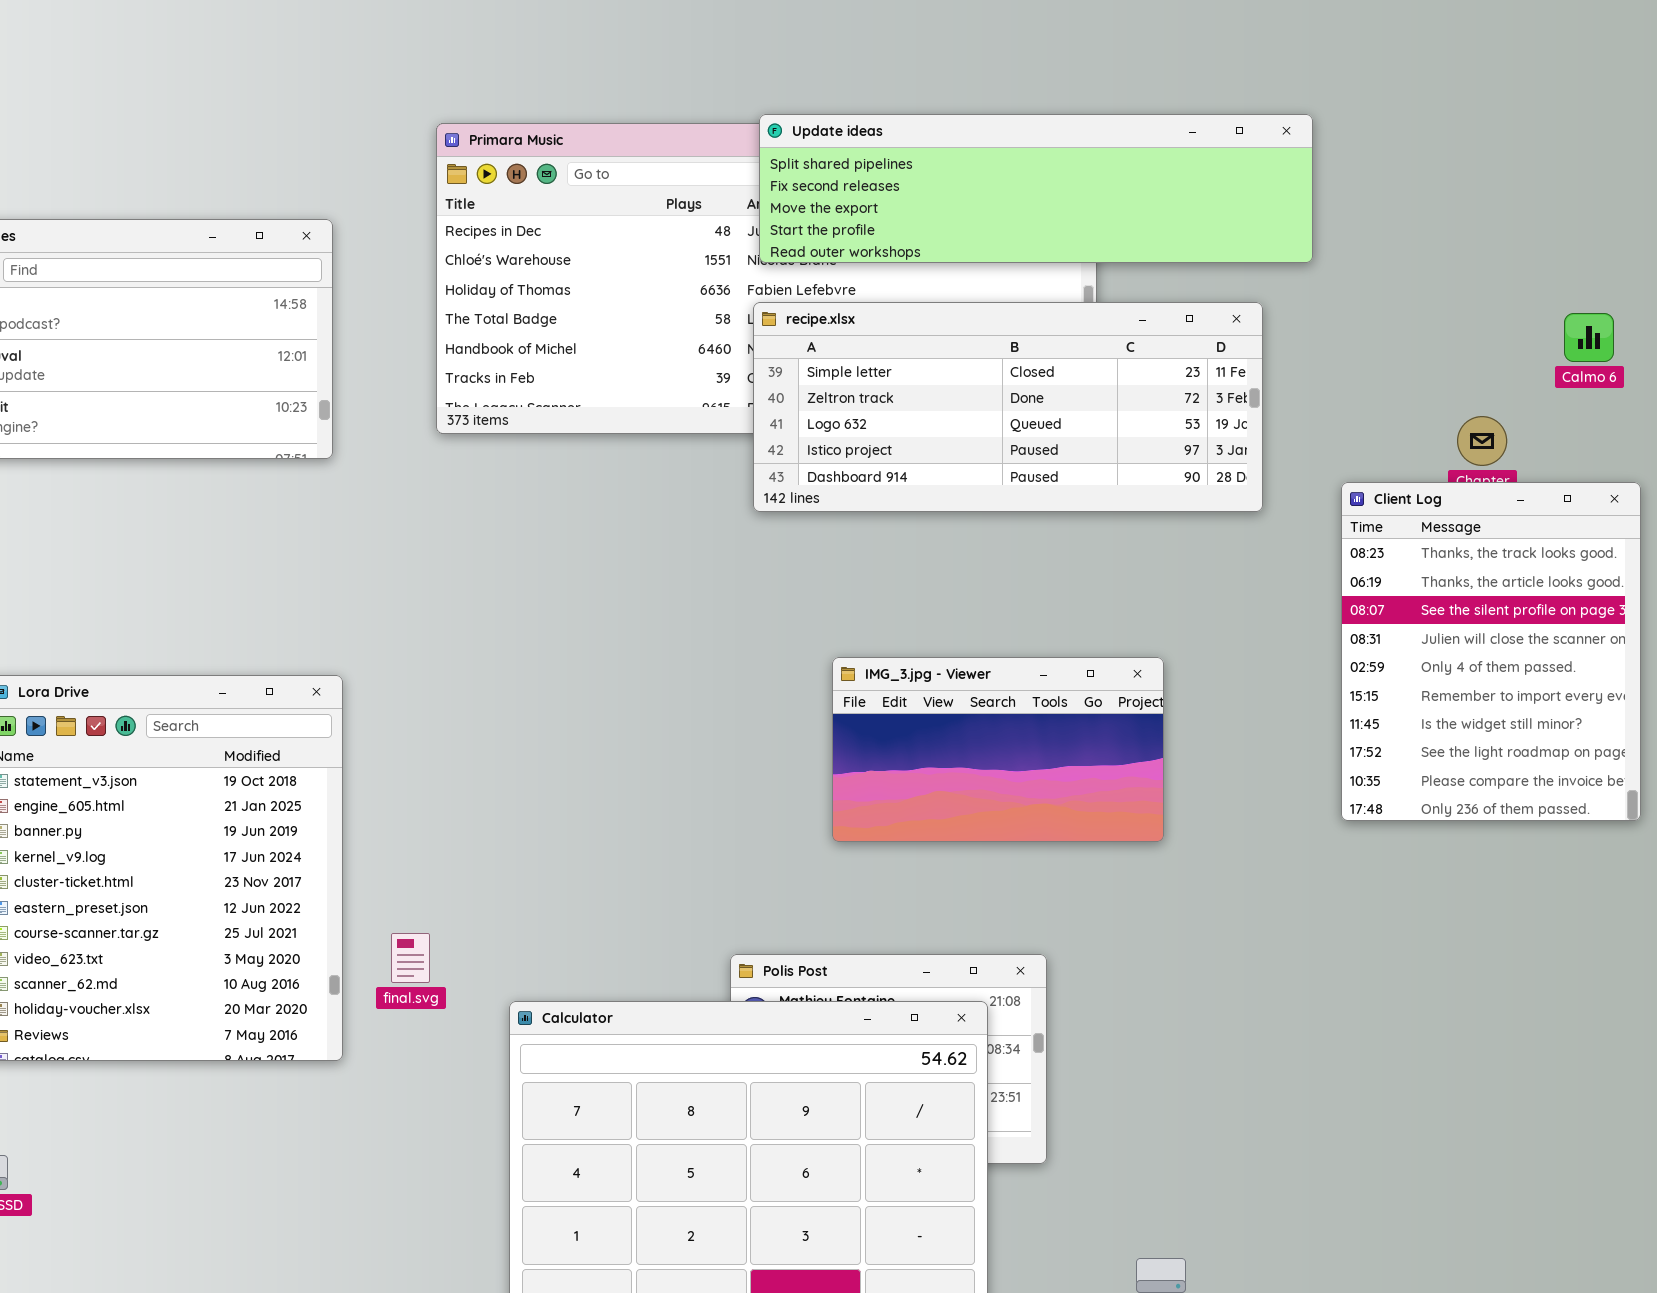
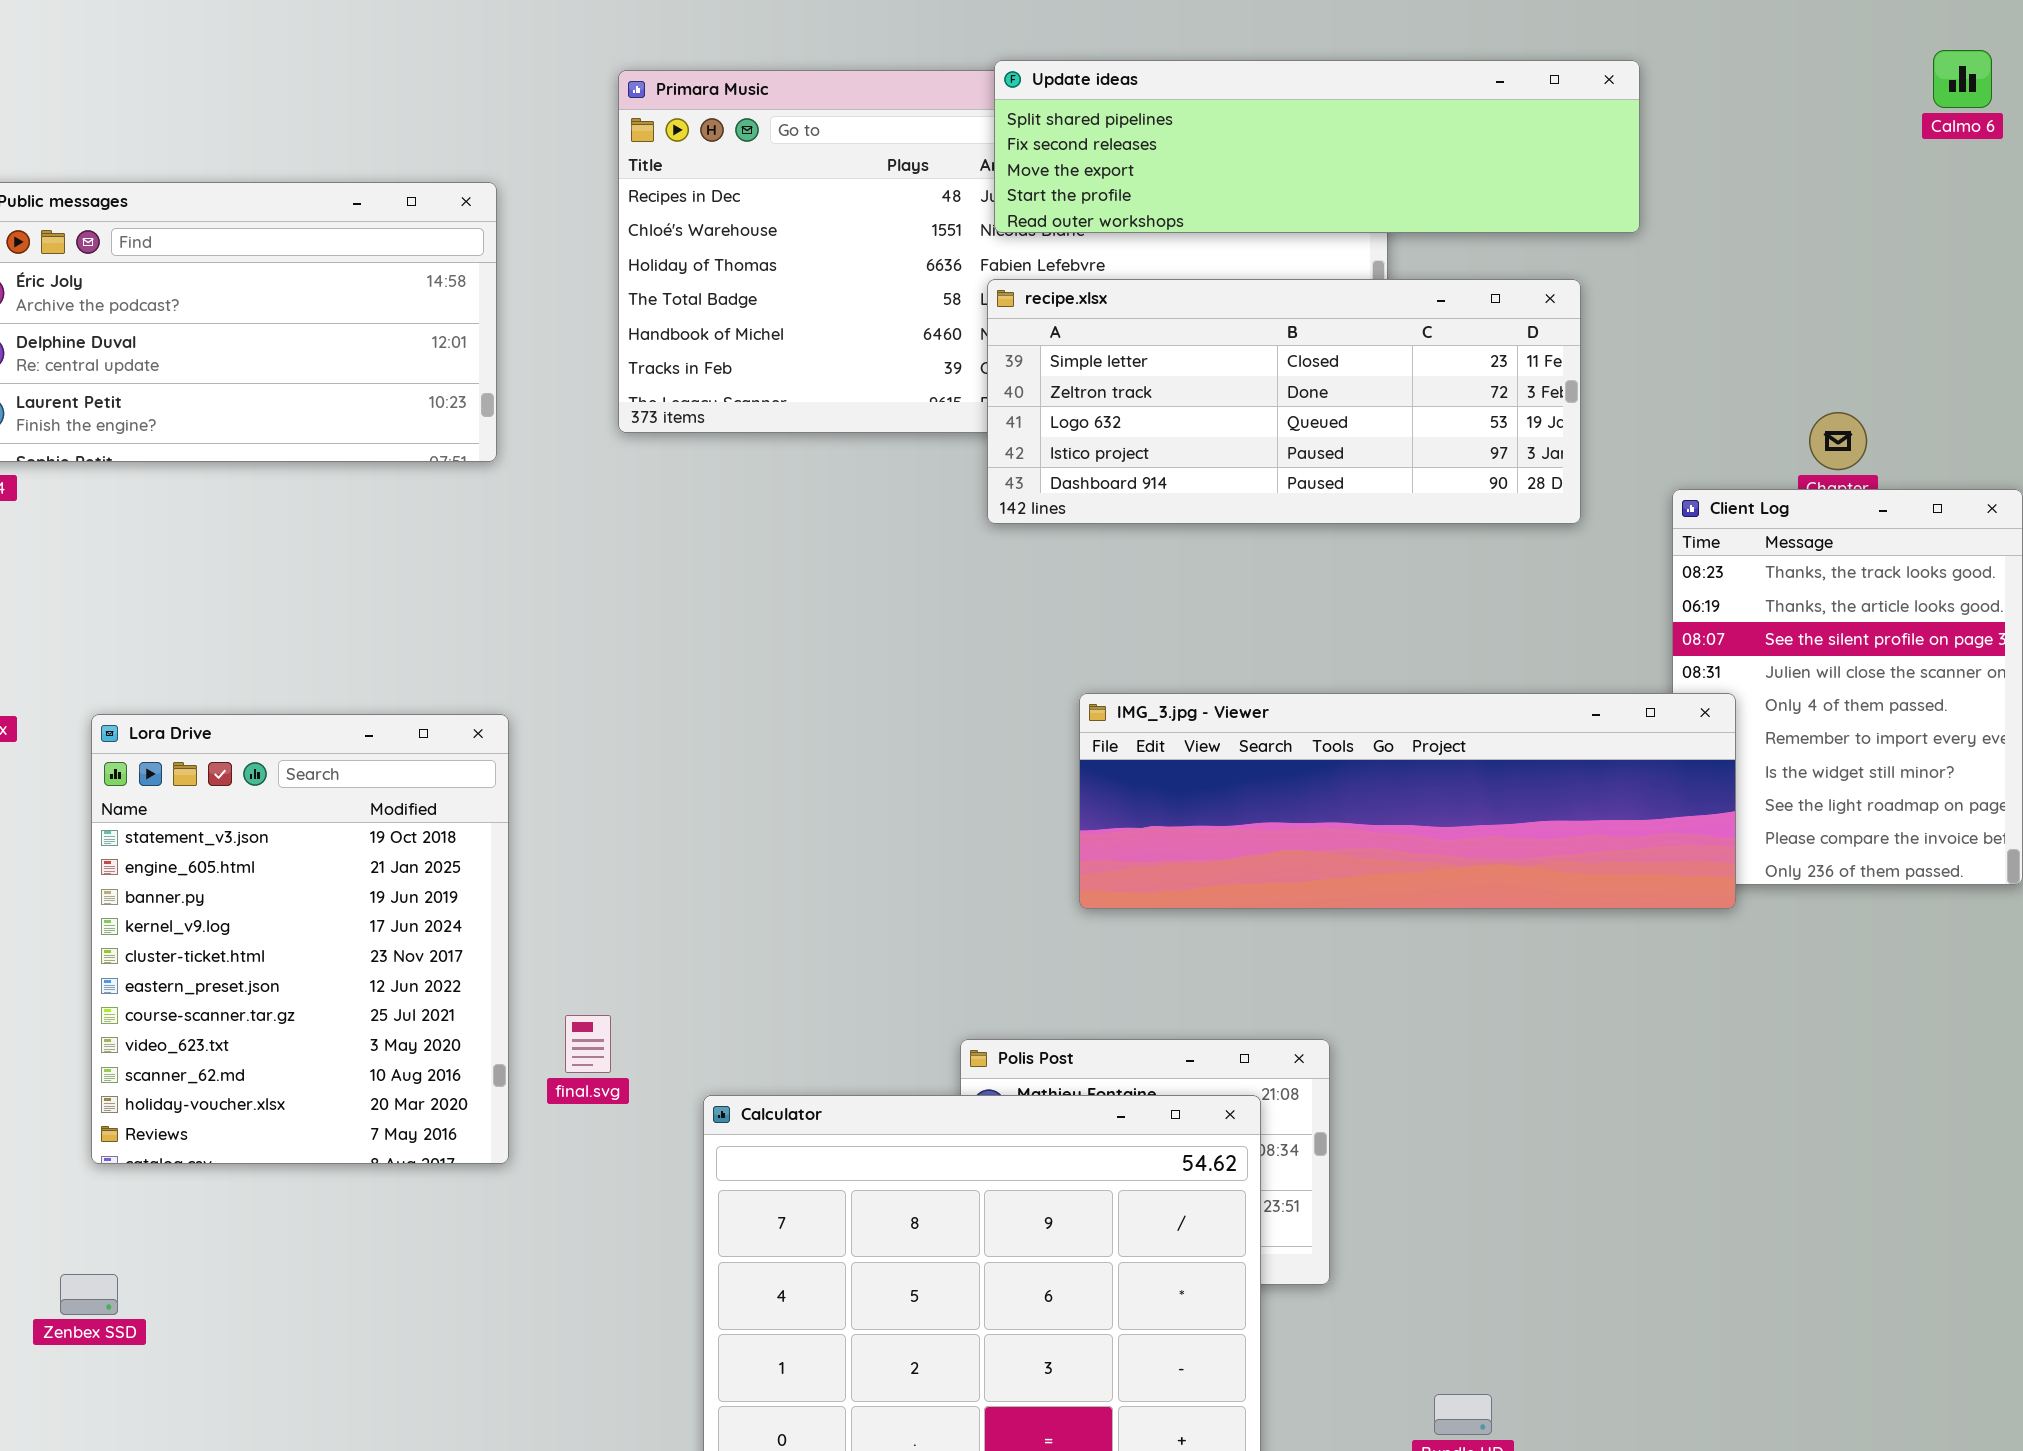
Calmo 6: [1564,313,1614,362] -> [1933,50,1992,108], moved
IMG_3.jpg - Viewer: [832,657,1164,842] -> [1079,693,1736,909], resized

